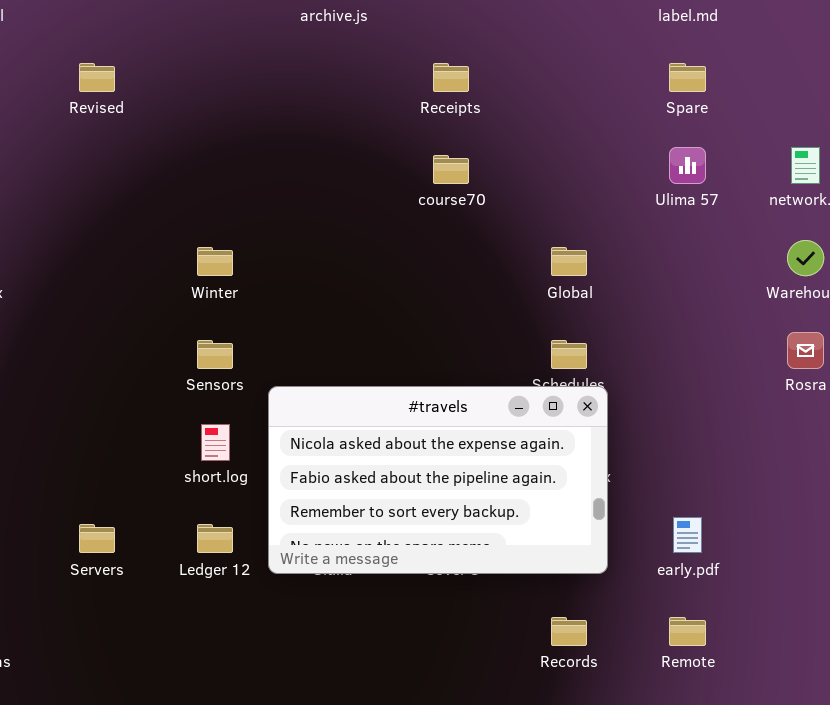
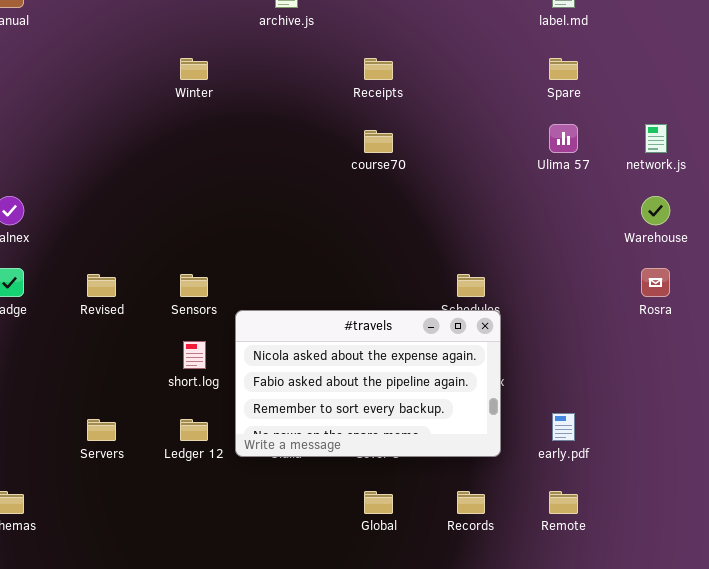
Revised: [79,63,115,92] -> [87,274,116,297], moved
Winter: [197,247,233,276] -> [180,58,208,80], moved
Global: [551,247,587,276] -> [364,491,393,514], moved

